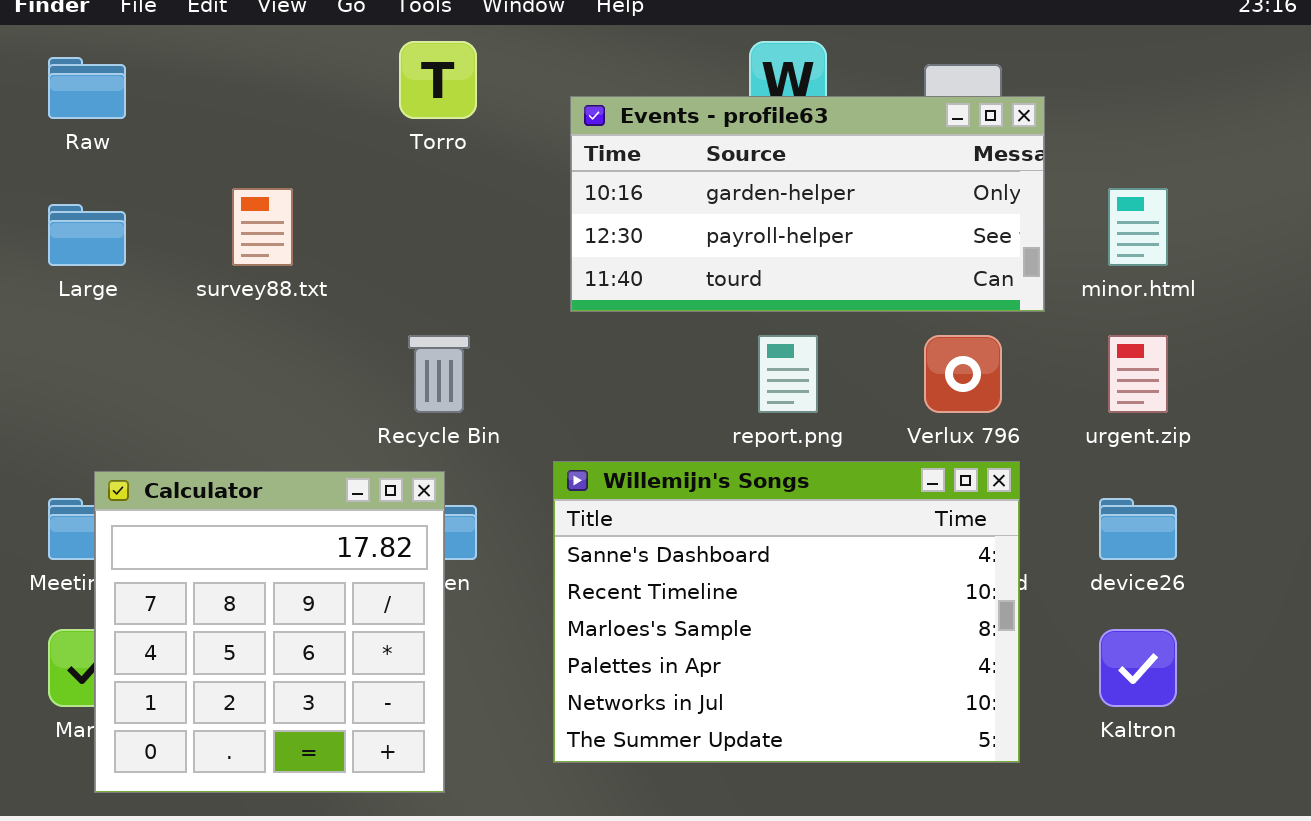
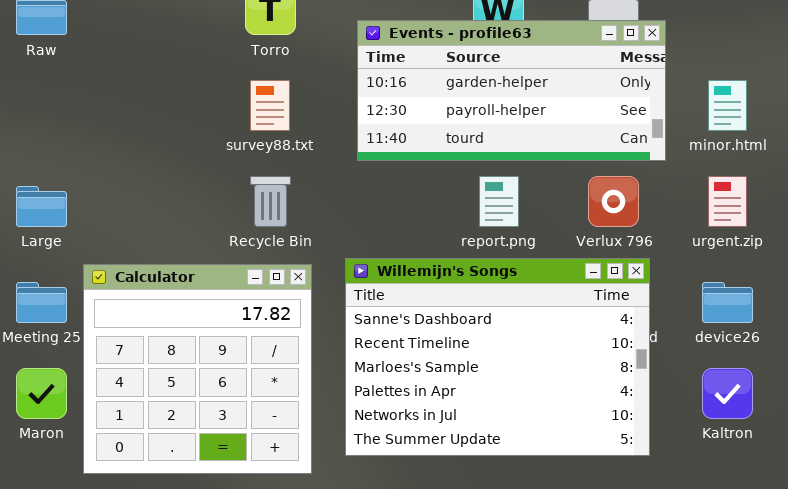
survey88.txt: [232,188,293,266] -> [250,80,290,131], moved
Large: [48,204,126,266] -> [16,186,67,227], moved
Calculator: [94,471,445,793] -> [83,264,312,474], moved

